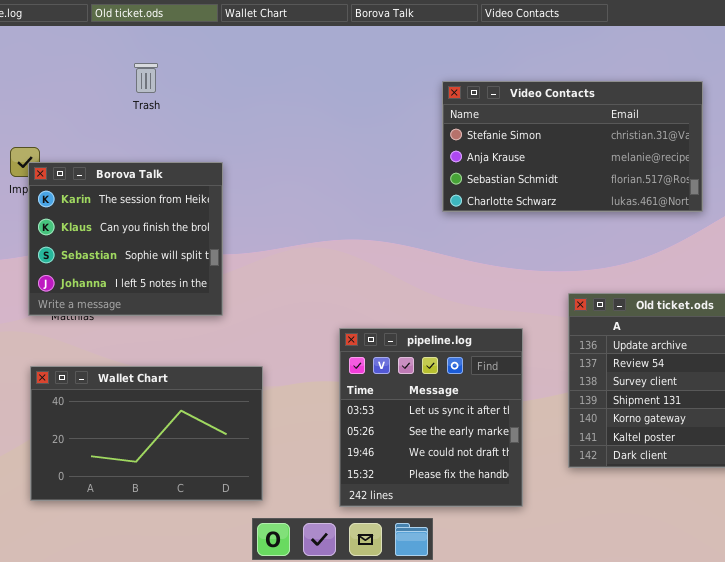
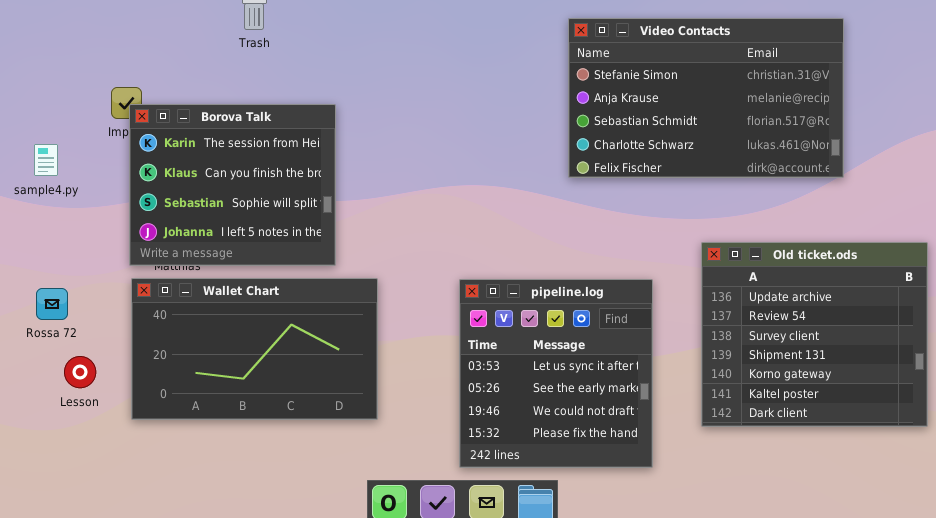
Video Contacts: [442,81,703,212] -> [568,18,844,178], resized
Wallet Chart: [30,366,263,501] -> [131,278,378,420], moved

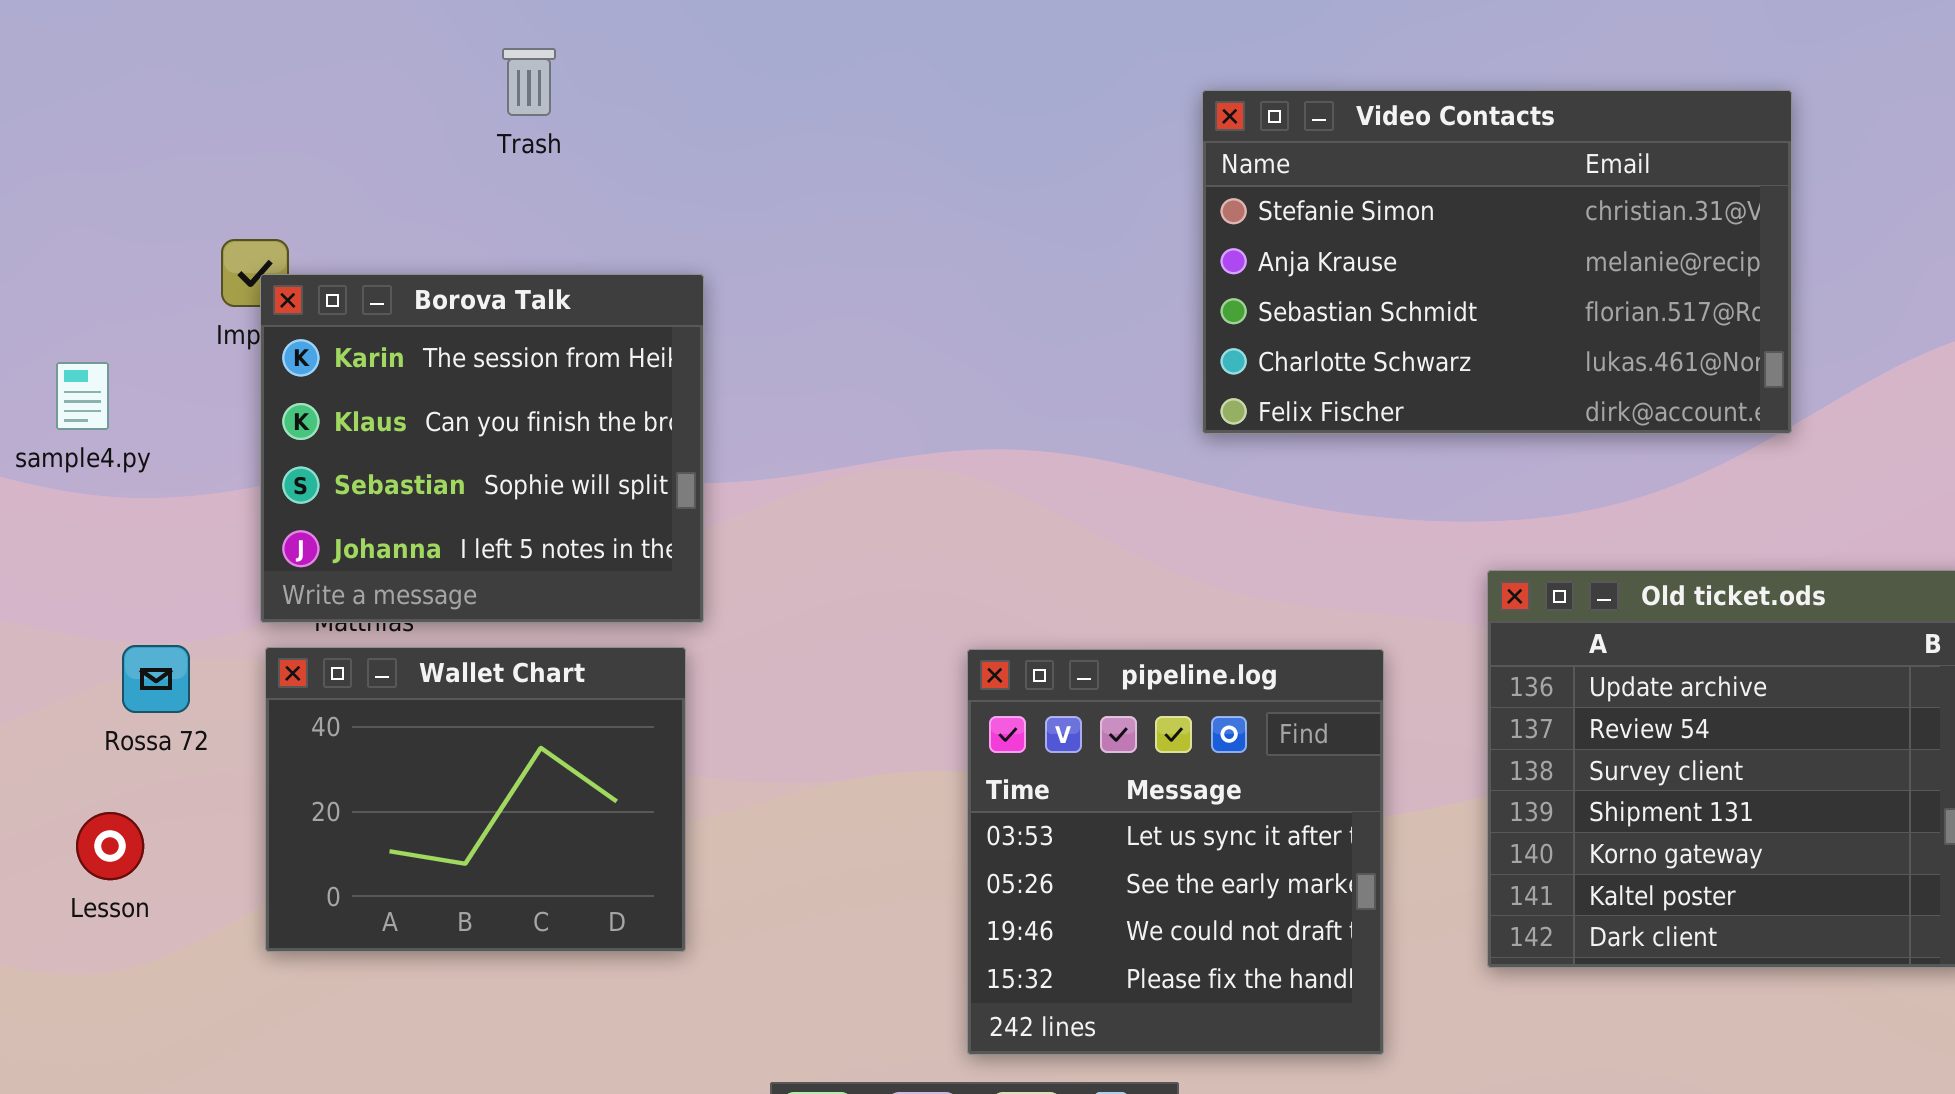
Wallet Chart: [131,278,378,420] -> [265,647,686,952], resized
Rossa 72: [36,288,68,320] -> [122,645,190,713], moved
Lesson: [64,356,96,388] -> [76,812,144,880], moved

